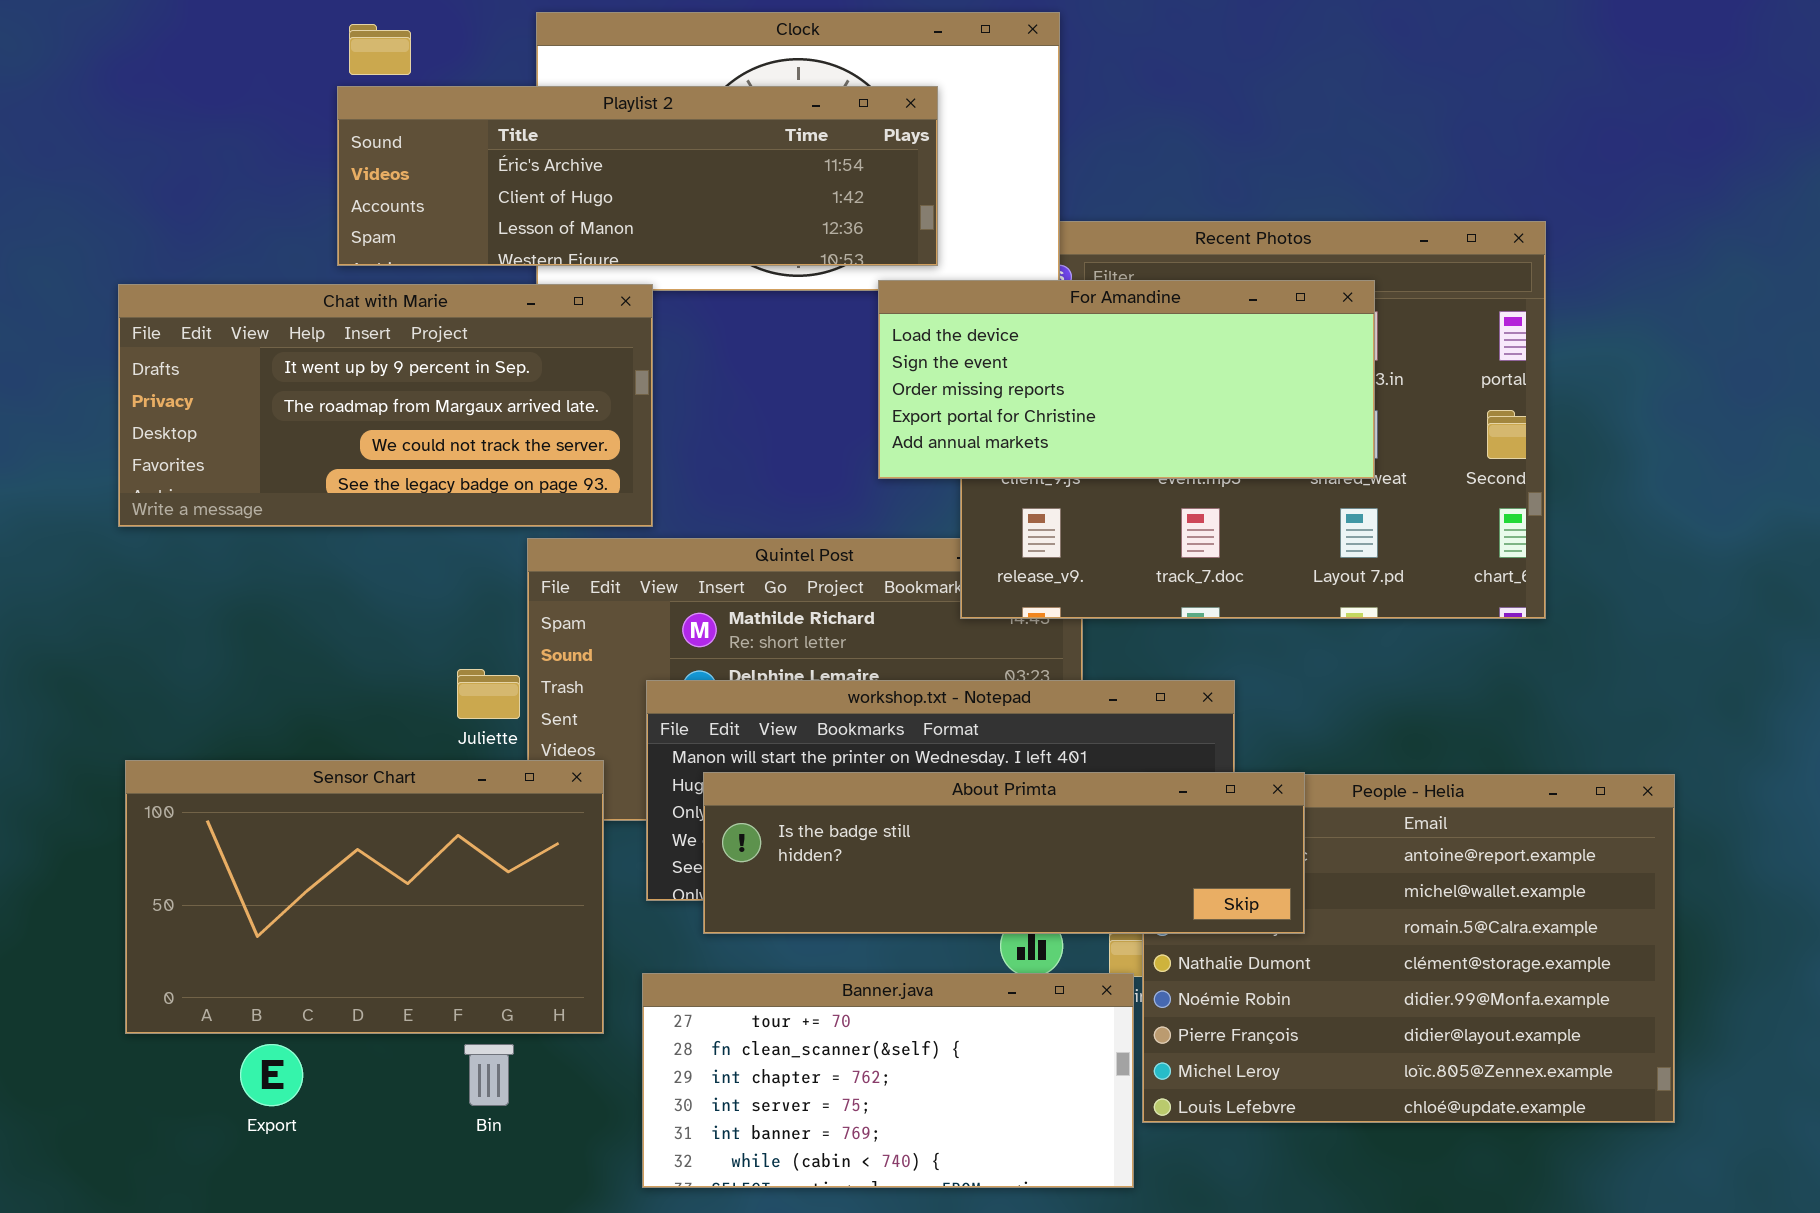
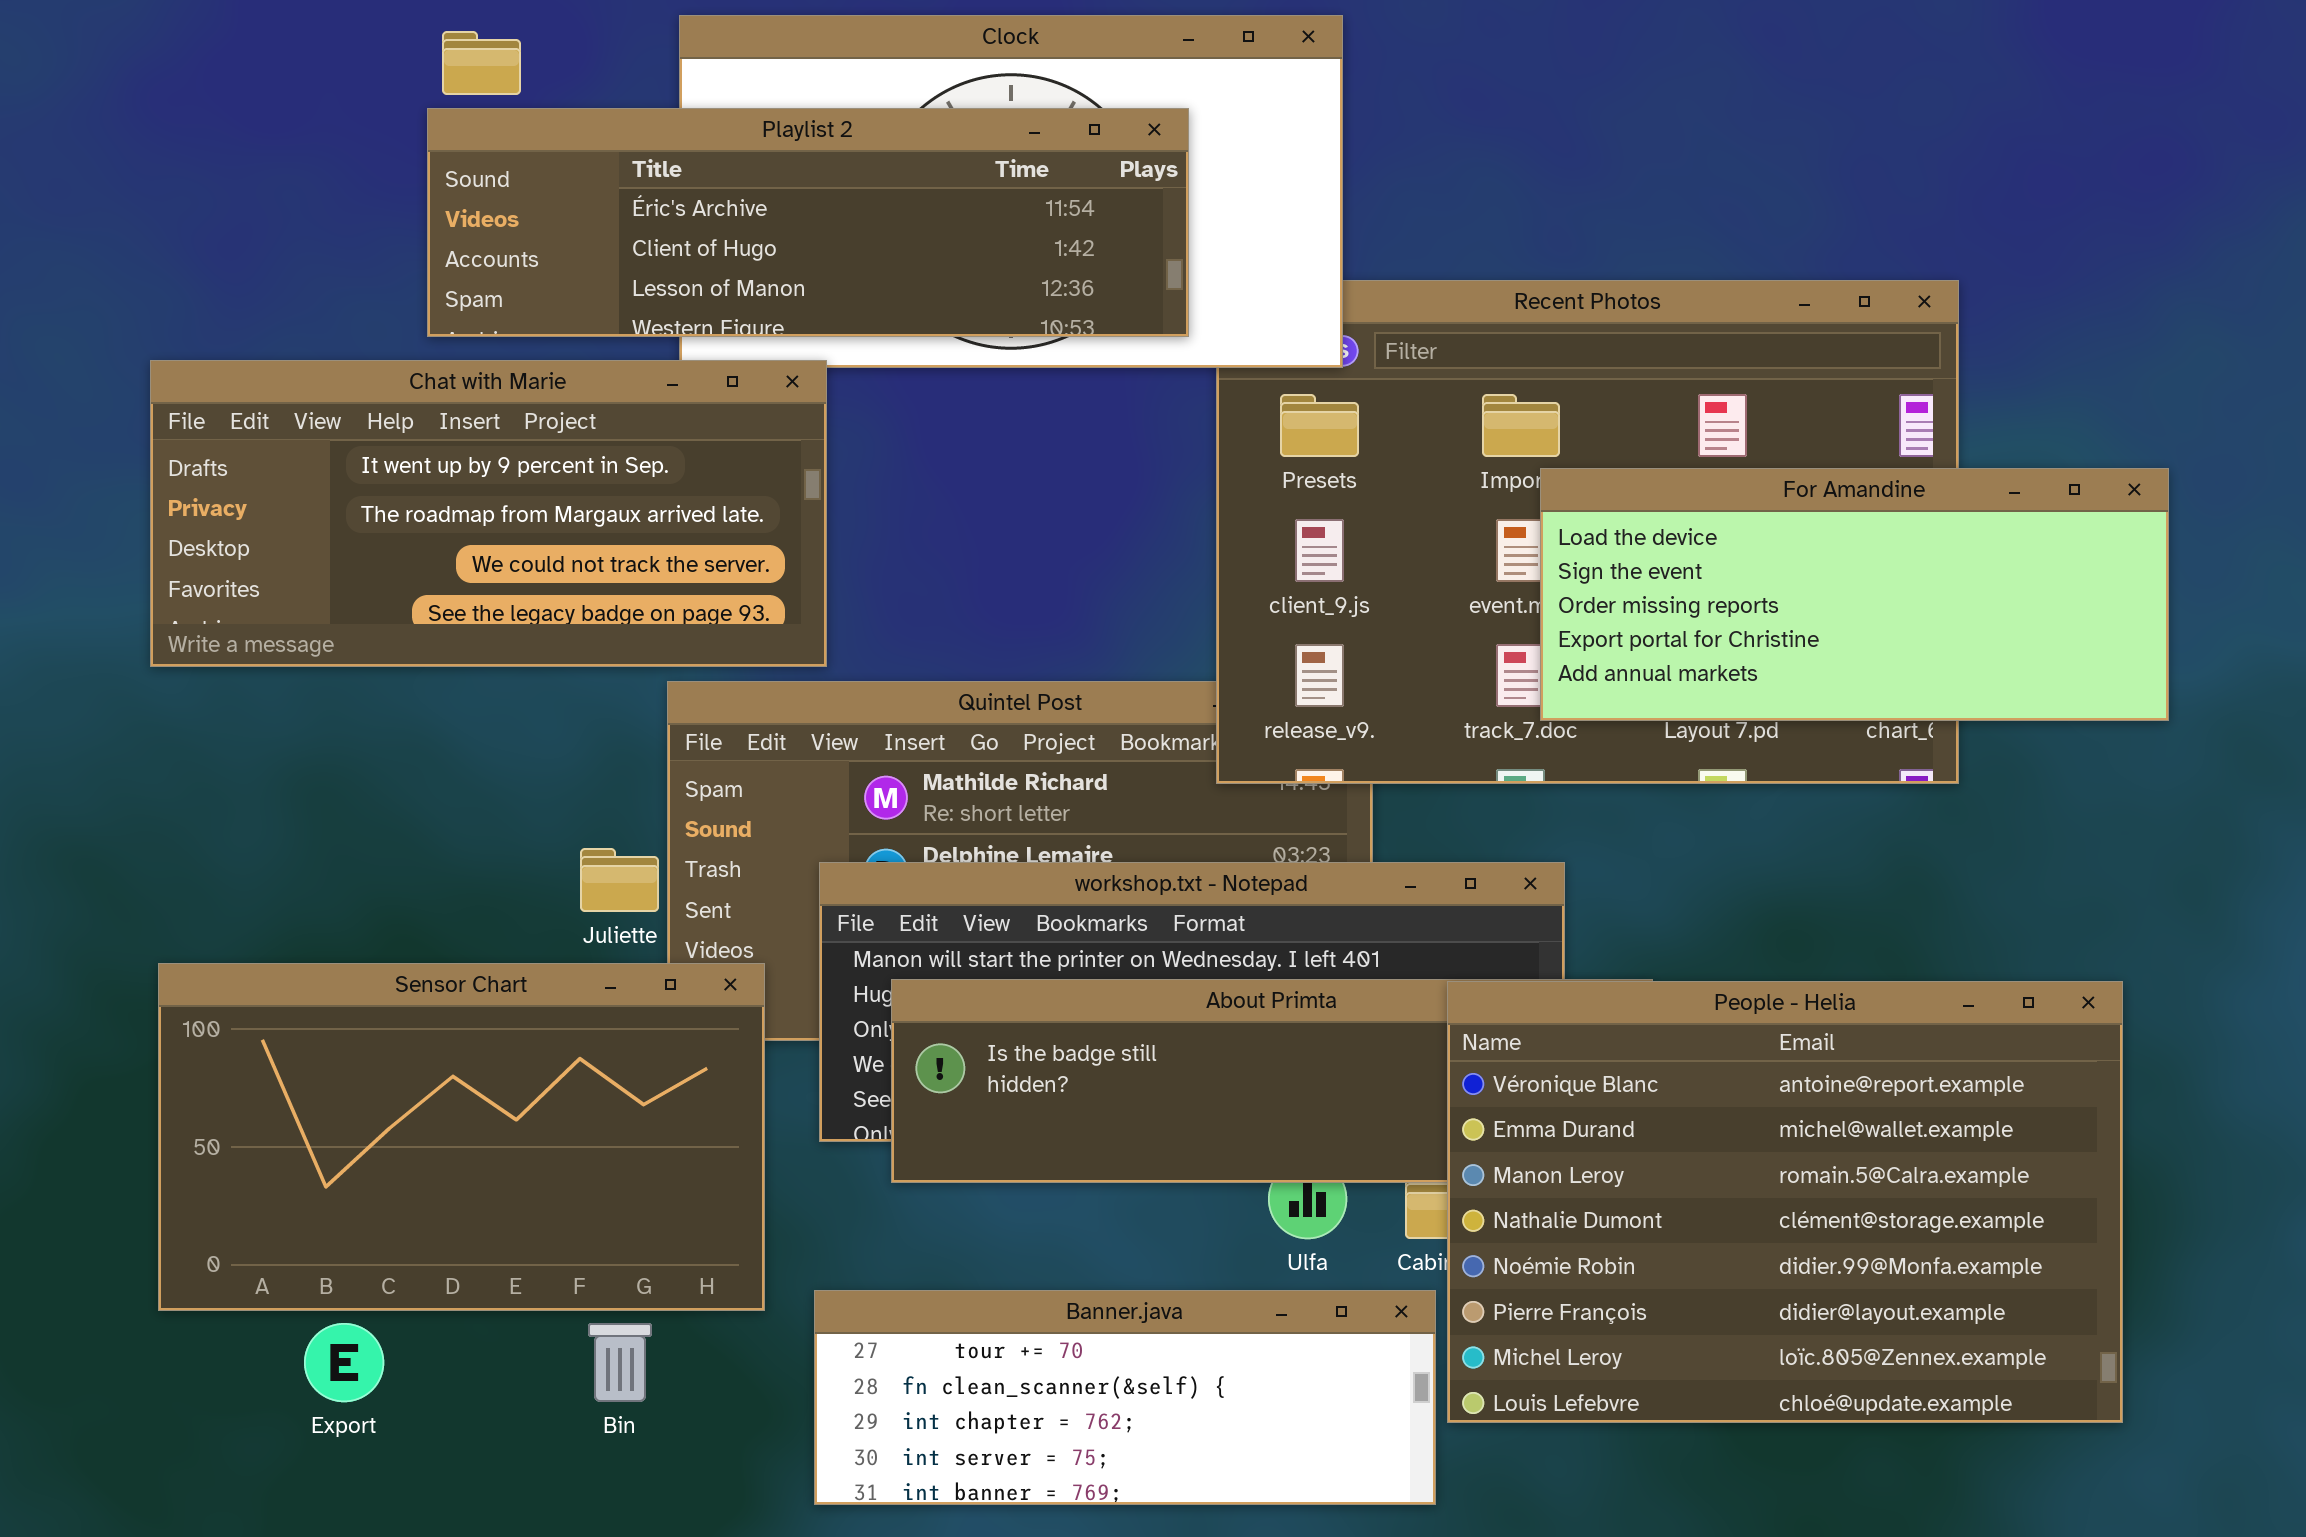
For Amandine: [878,280,1375,479] -> [1540,468,2169,721], moved
People - Helia: [1142,774,1675,1123] -> [1447,981,2123,1423], raised
Banner.java: [642,973,1134,1188] -> [814,1290,1436,1505], resized

